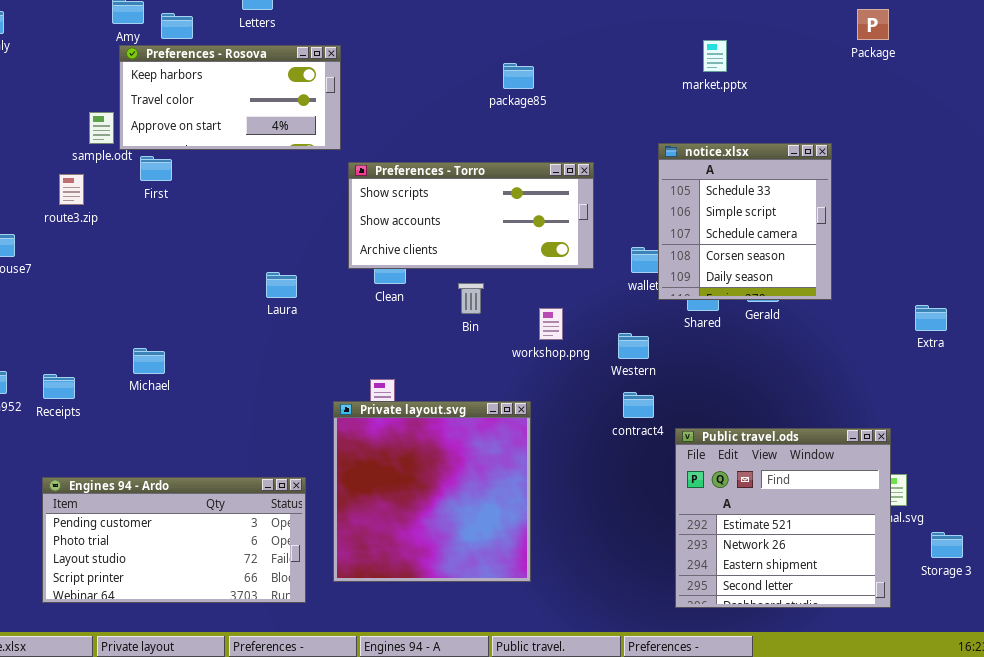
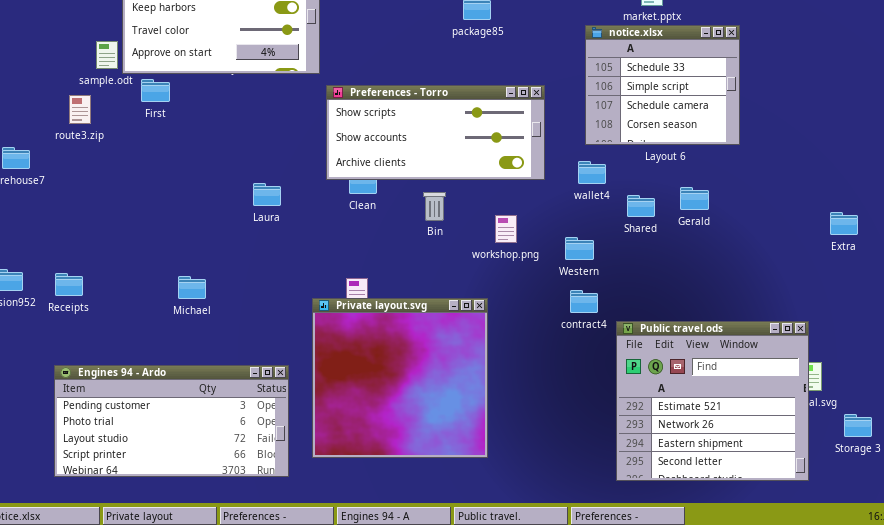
notice.xlsx: [658,143,832,300] -> [585,25,740,145], moved, resized
Michael: [133,348,165,374] -> [178,276,206,299], moved

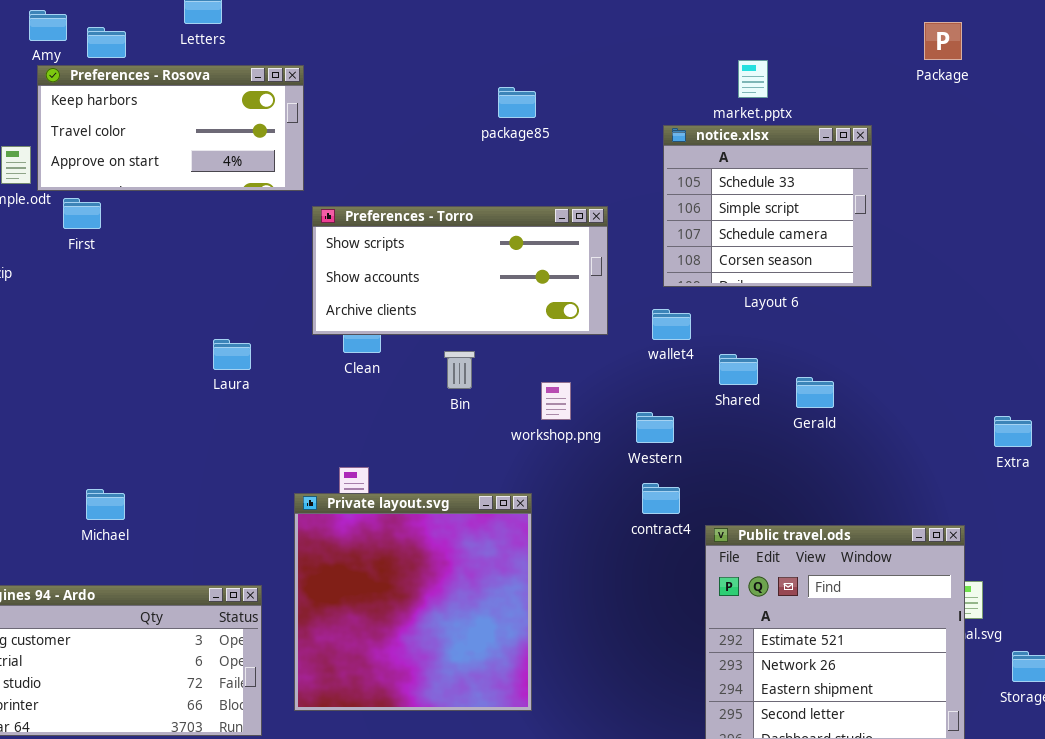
Gerald: [680,187,709,210] -> [796,377,834,408], moved
Extra: [830,212,858,235] -> [994,416,1032,447], moved
Michael: [178,276,206,299] -> [86,489,125,520], moved

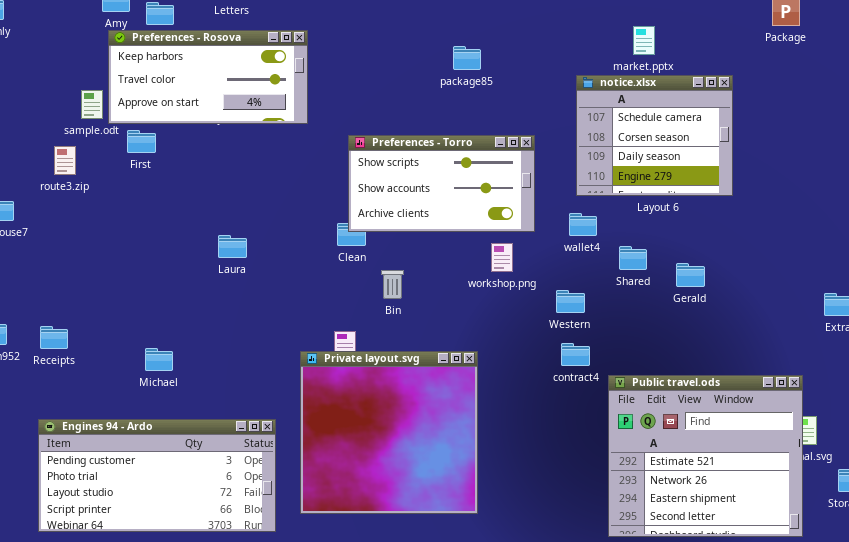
notice.xlsx: [663,125,872,287] -> [576,75,733,196], scrolled down 2 rows
Preferences - Torro: [312,206,608,335] -> [348,135,535,232], resized
Laura: [213,339,251,370] -> [218,235,247,258], moved
Bin: [444,351,475,389] -> [381,270,404,299], moved
workshop.png: [541,382,571,420] -> [491,243,513,272], moved

